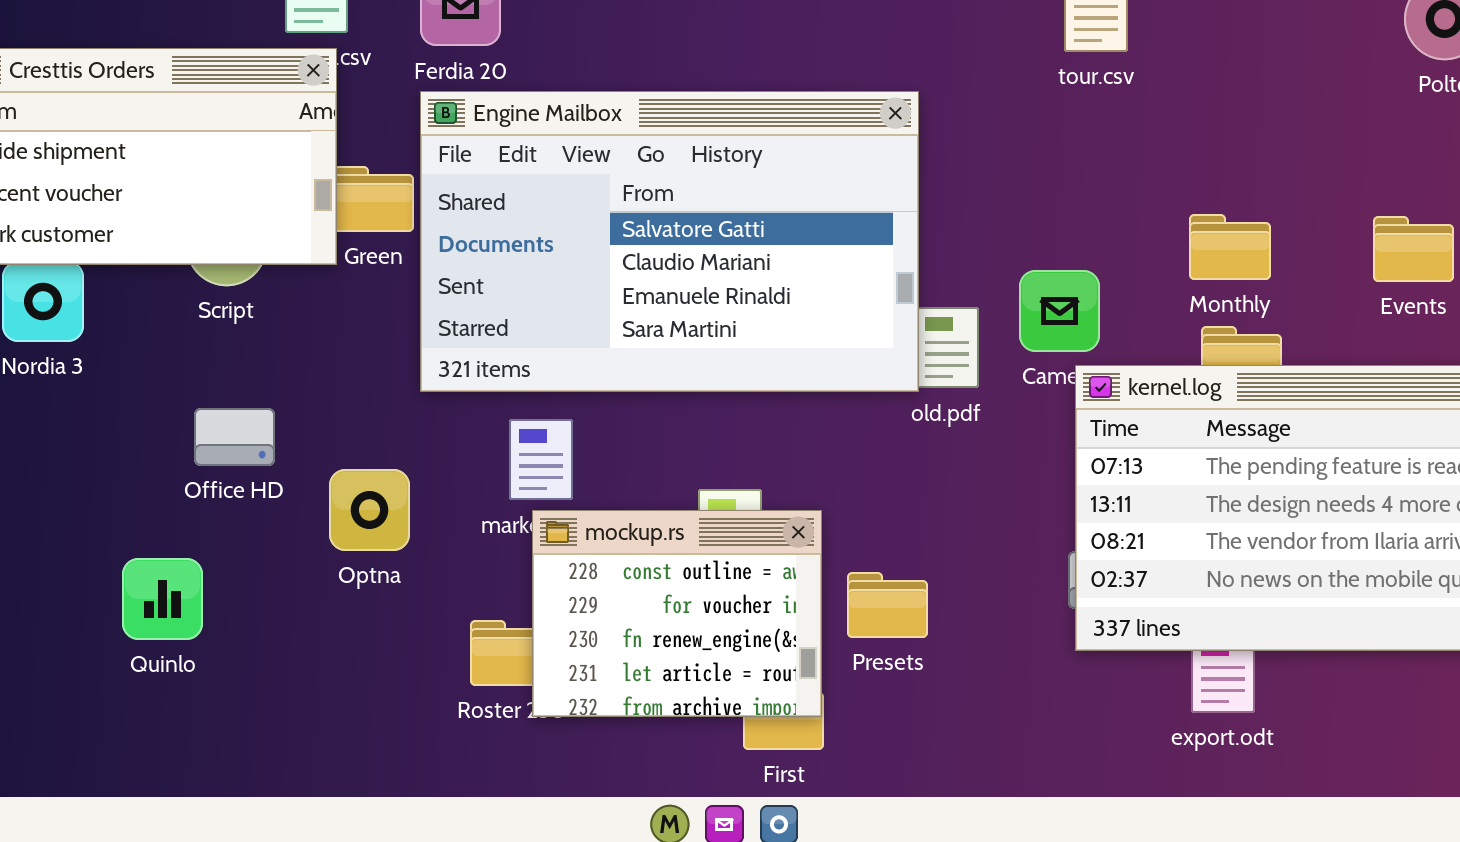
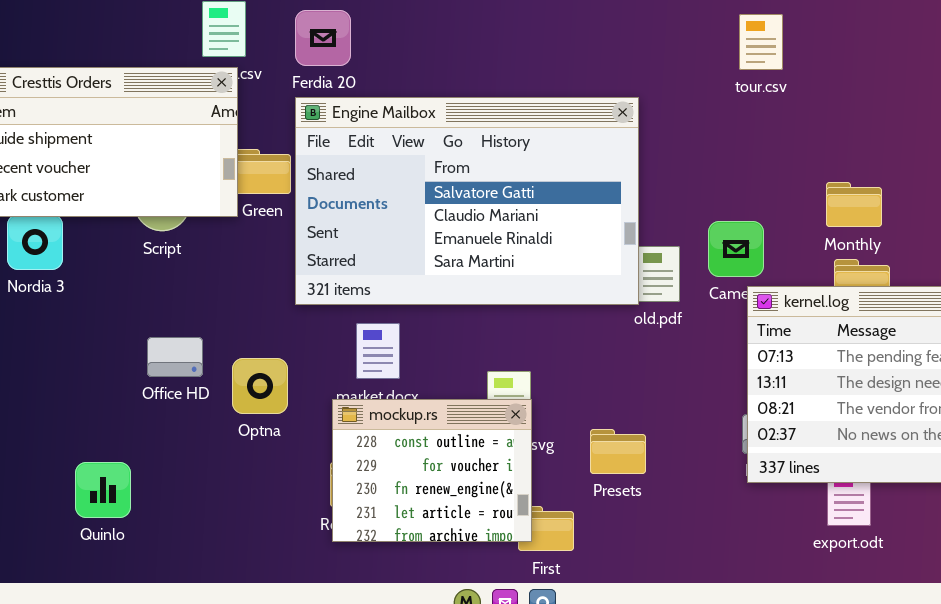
Office HD: [194,408,275,466] -> [147,337,203,377], moved
mockup.rs: [532,510,822,717] -> [332,399,532,542], moved
Quinlo: [122,558,203,640] -> [75,462,131,518], moved

